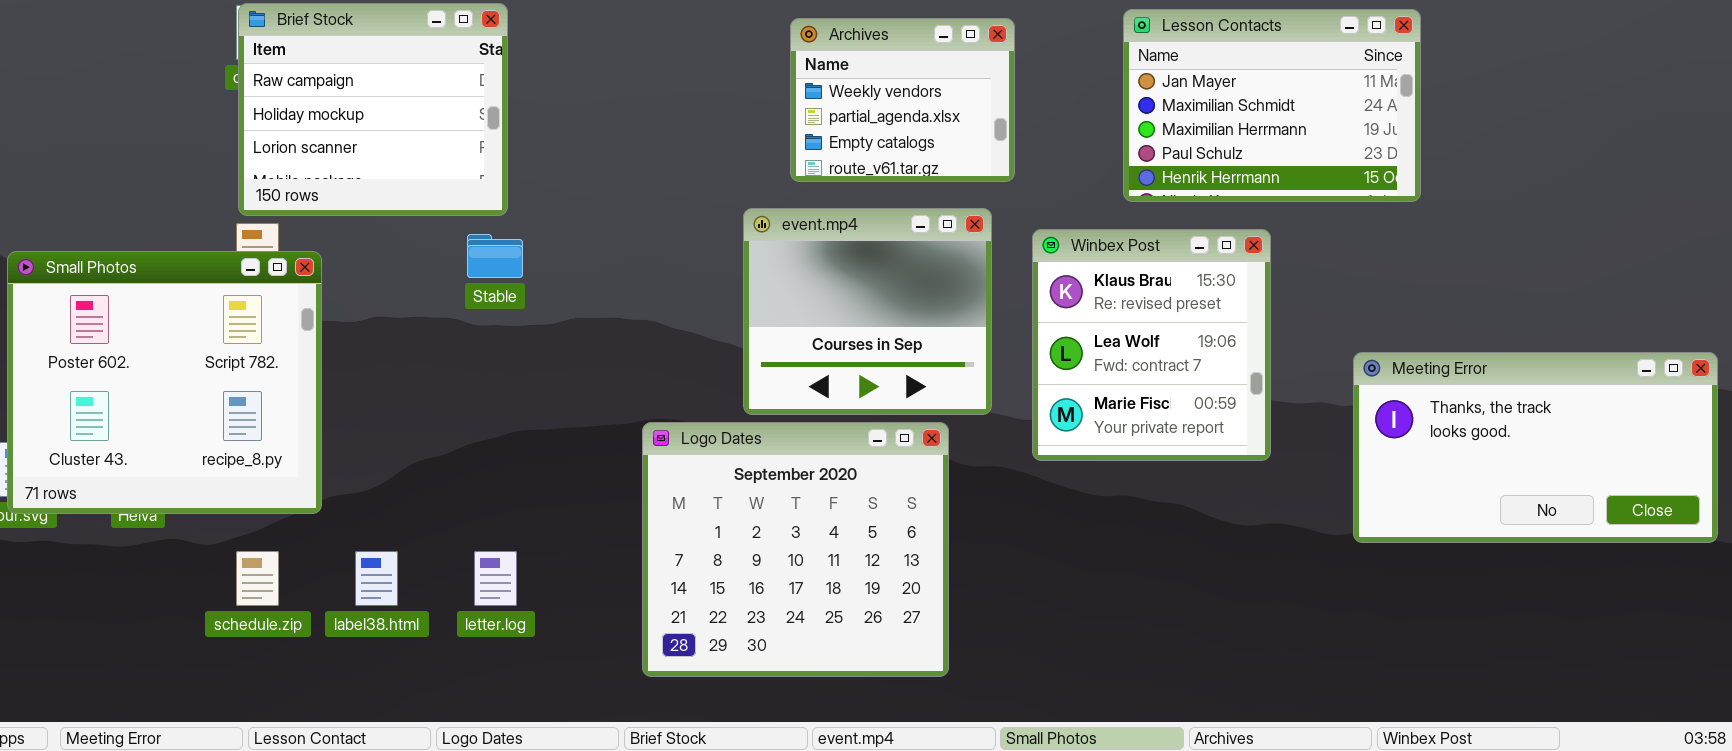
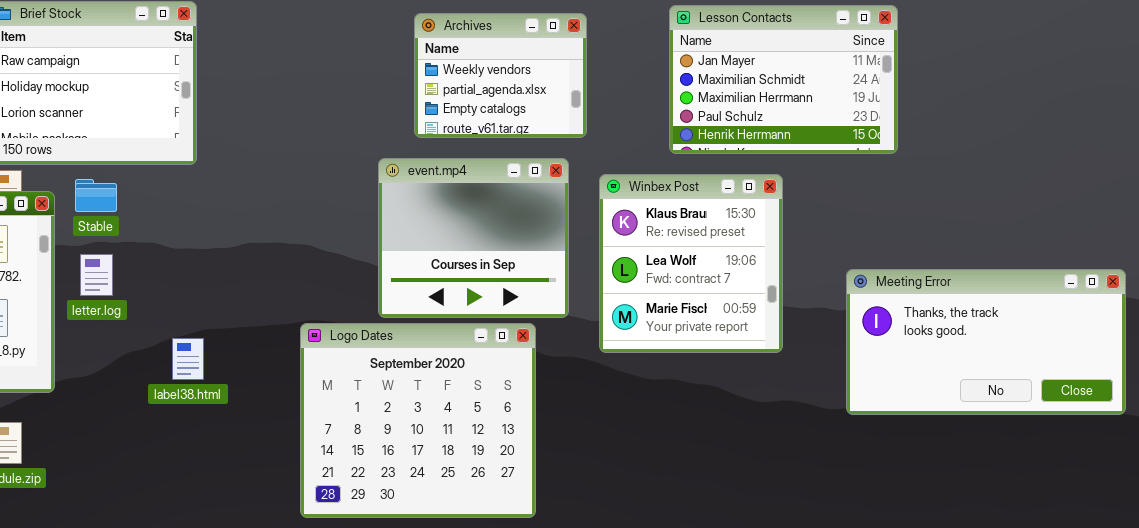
Stable: [467,234,523,278] -> [75,179,117,212], moved
label38.html: [355,551,398,606] -> [172,338,204,380], moved
letter.log: [474,551,517,606] -> [80,254,113,296], moved

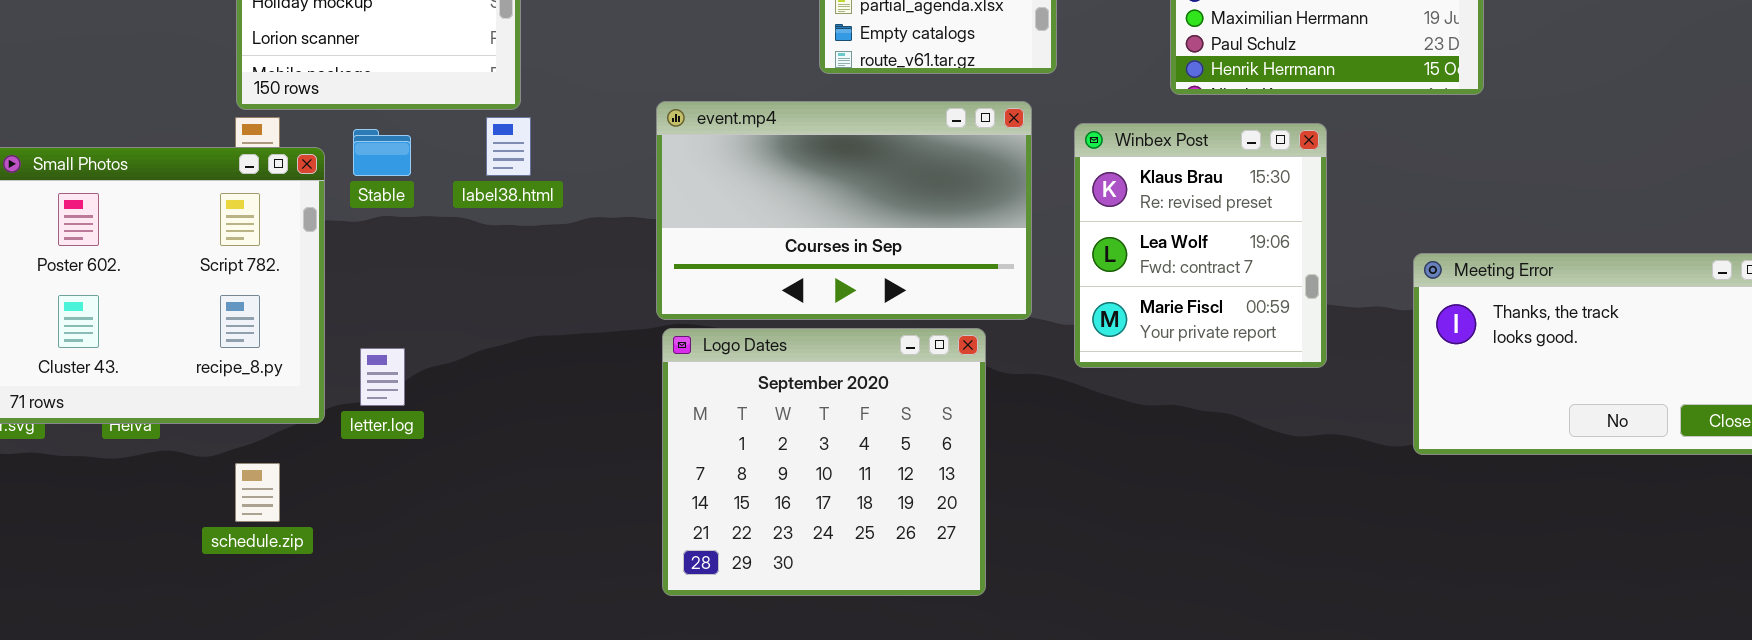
event.mp4: [378,158,569,318] -> [656,101,1032,320], resized
letter.log: [80,254,113,296] -> [360,348,405,406], moved
label38.html: [172,338,204,380] -> [486,117,531,176], moved

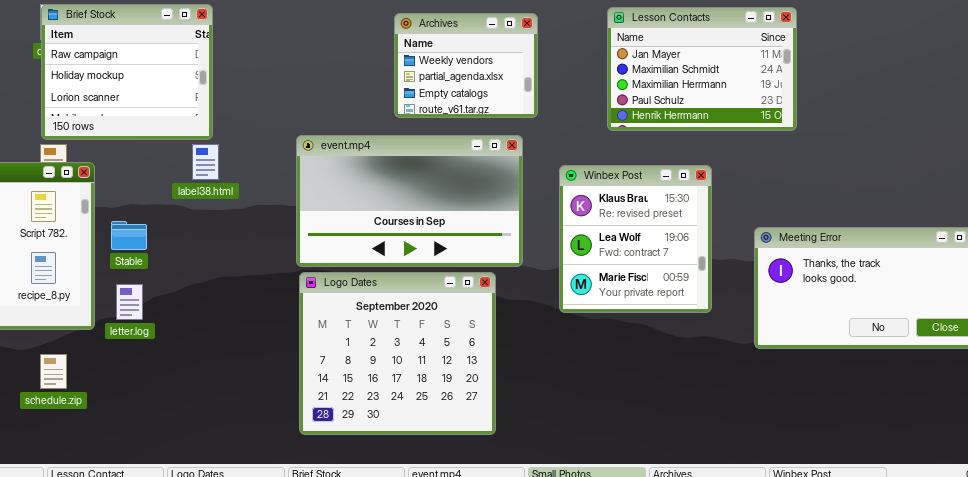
Winbex Post: [1074,123,1327,368] -> [559,165,712,313], moved
Stable: [353,129,411,176] -> [111,221,147,250], moved

